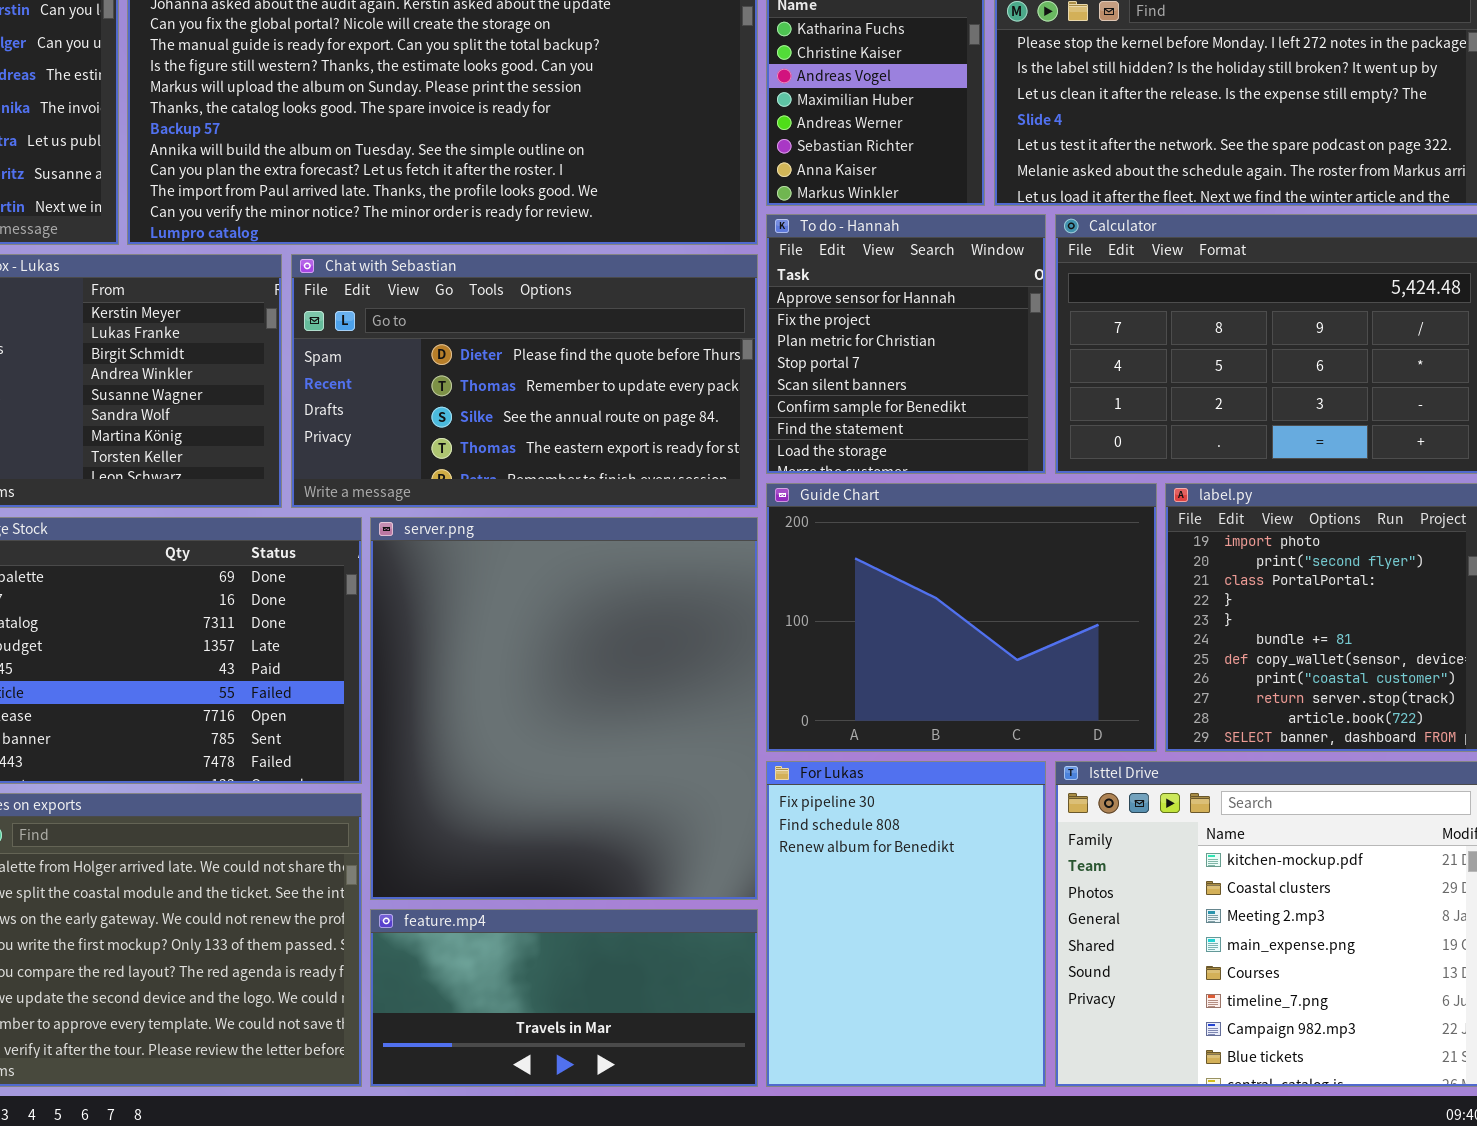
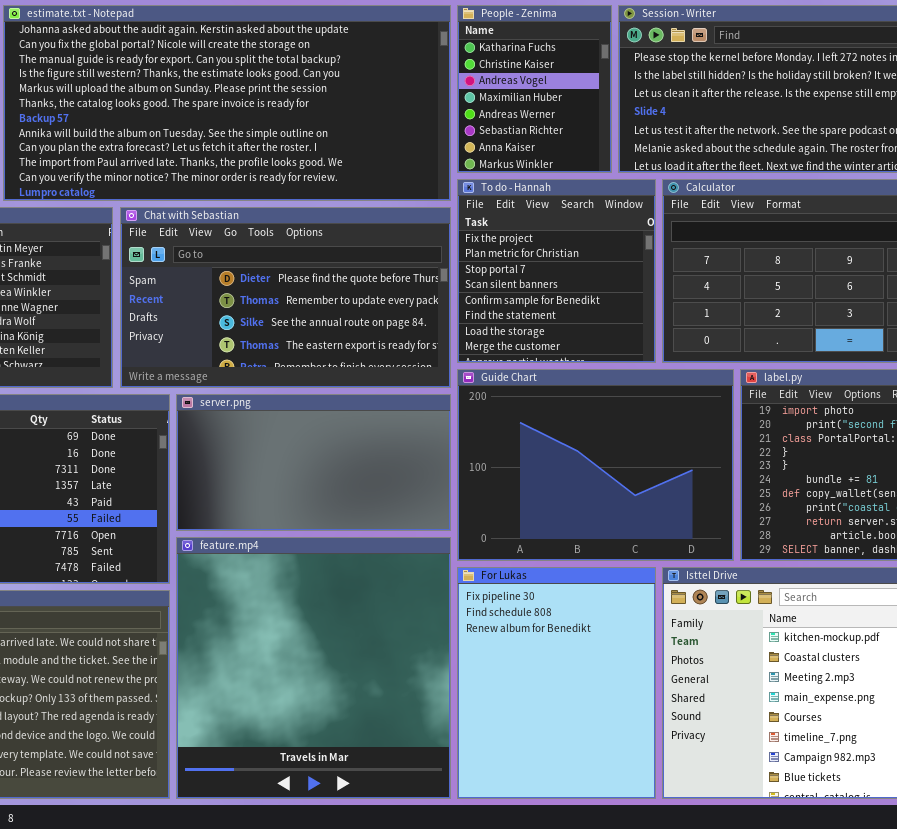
To do - Hannah: [766,214,1046,474] -> [457,179,656,363], scrolled down 1 row
server.png: [370,517,758,900] -> [176,394,451,531], resized
feature.mp4: [370,909,758,1087] -> [176,537,451,799], resized

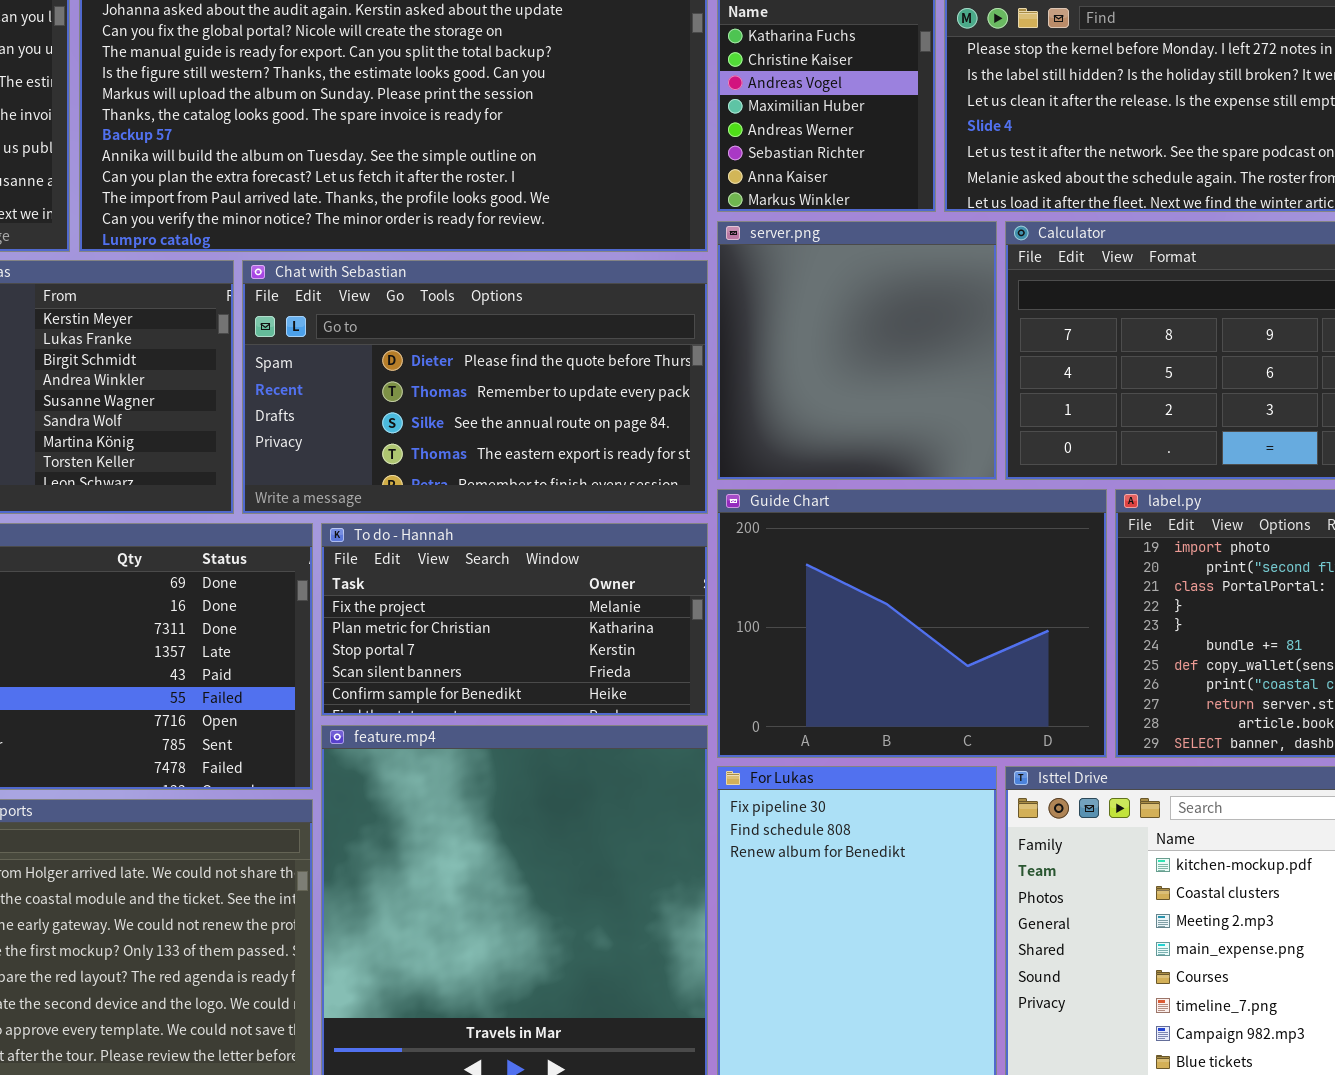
To do - Hannah: [457,179,656,363] -> [321,523,708,716], moved, resized
server.png: [176,394,451,531] -> [717,221,997,480], moved, resized

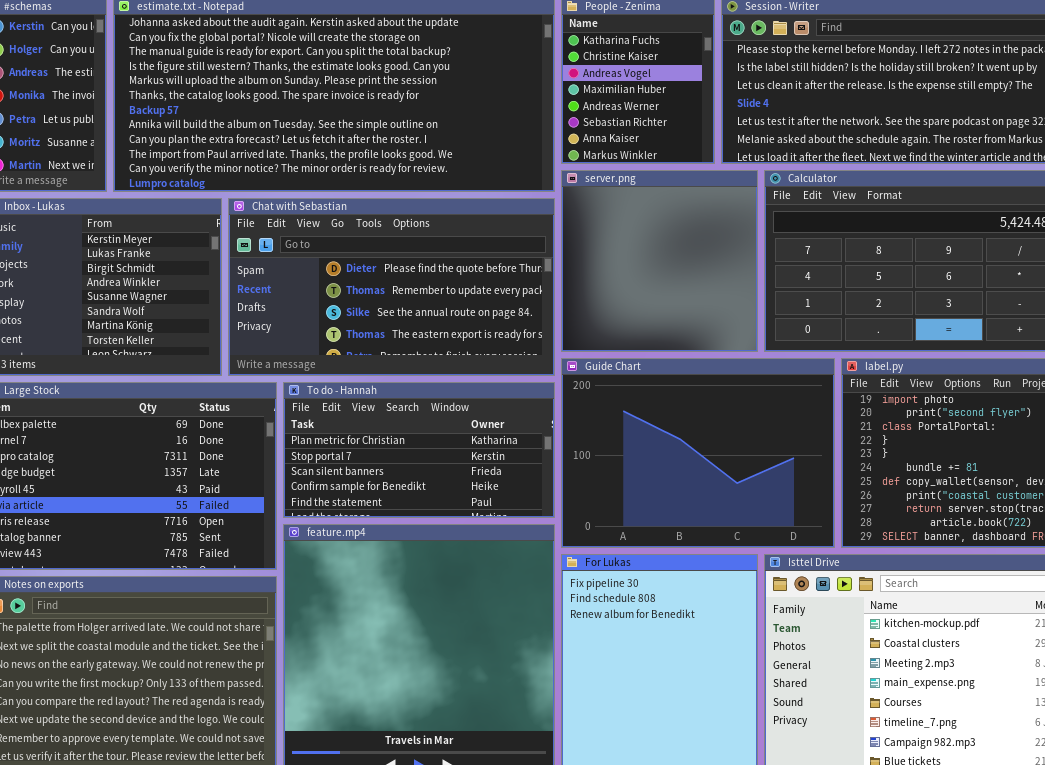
To do - Hannah: [321,523,708,716] -> [283,382,555,518], scrolled down 1 row

